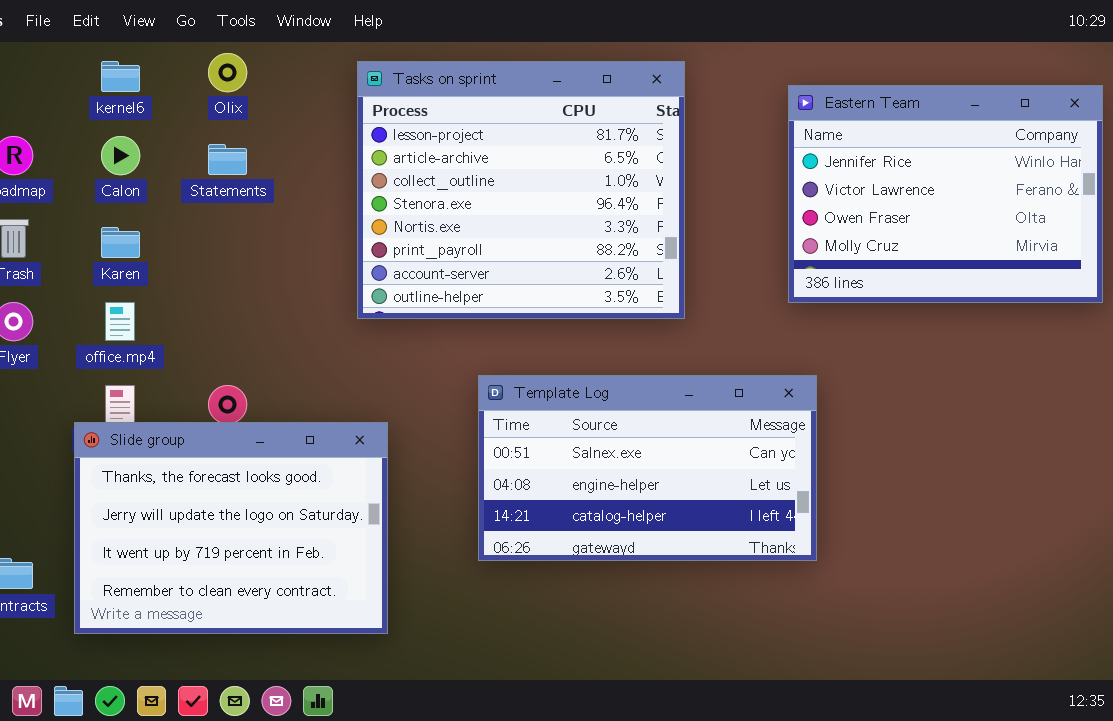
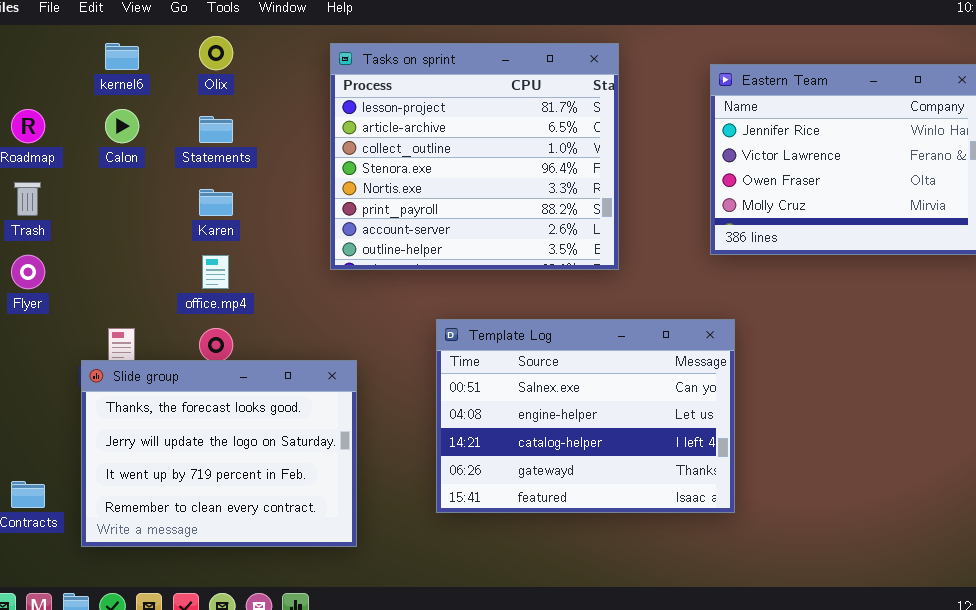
Karen: [101,227,140,258] -> [199,189,233,216], moved
office.mp4: [105,302,135,341] -> [202,255,229,289], moved
Template Log: [478,375,817,561] -> [436,319,735,513], resized

